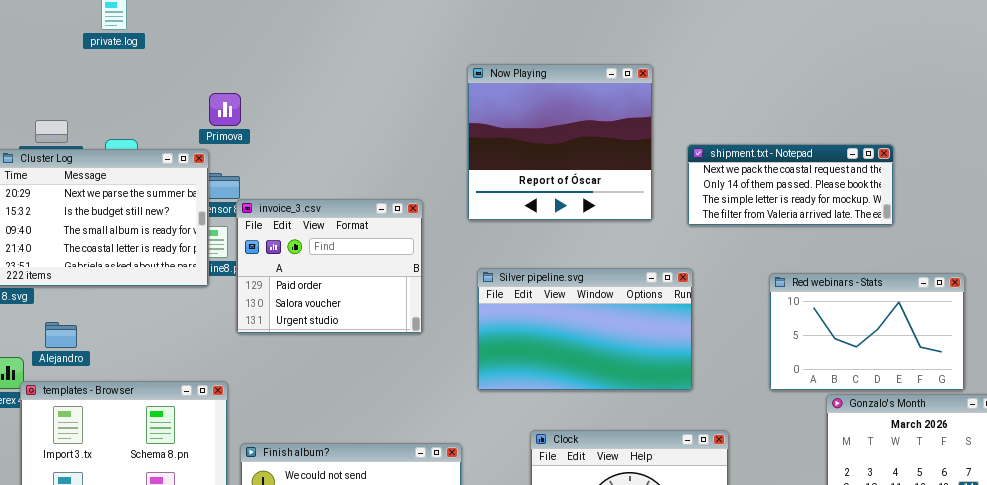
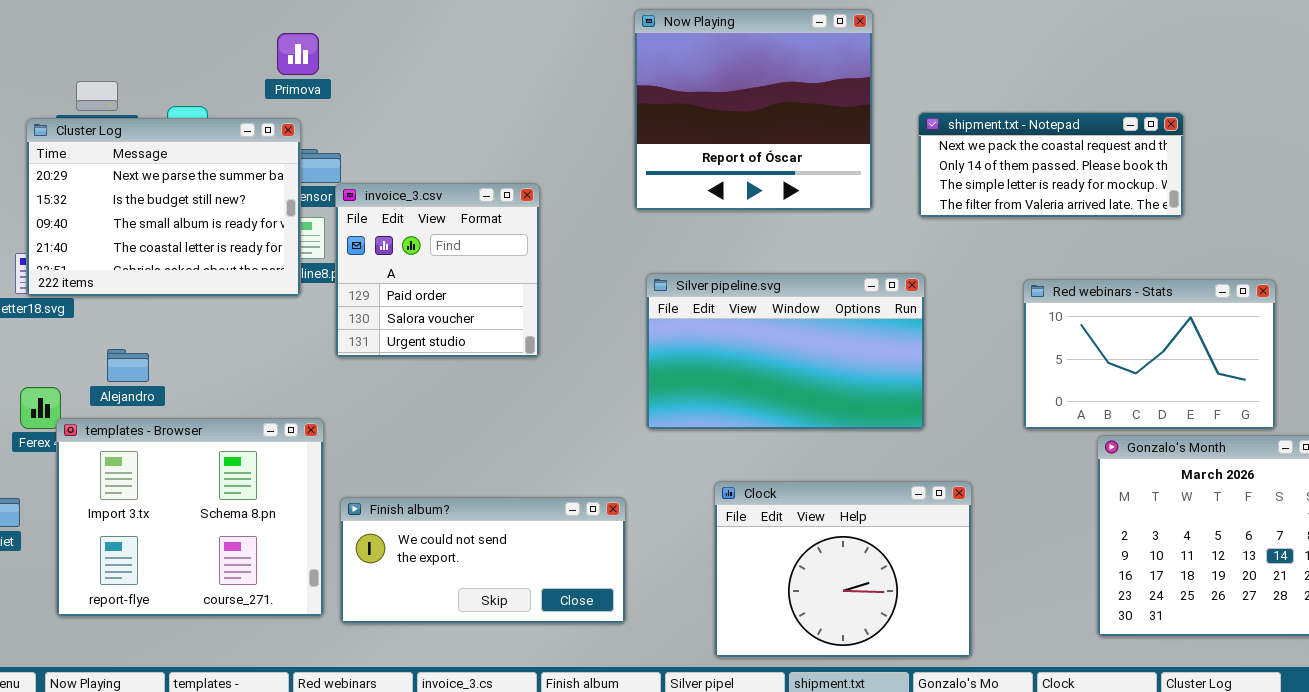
Primova: [209,93,241,126] -> [277,33,319,75], moved
invoice_3.csv: [236,199,423,334] -> [335,183,540,358], resized
Alejandro: [45,322,77,348] -> [107,349,149,382], moved

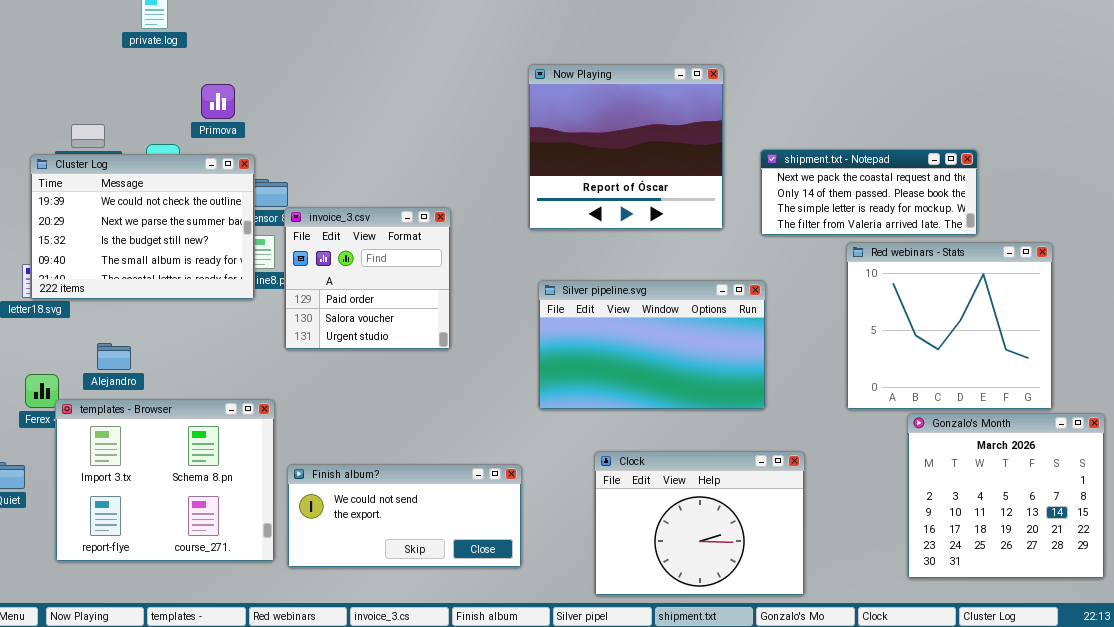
Primova: [277,33,319,75] -> [201,84,235,119], moved
Cluster Log: [26,118,301,297] -> [30,154,255,300], scrolled up 1 row
Red webinars - Stats: [1023,279,1276,430] -> [846,242,1053,410], resized

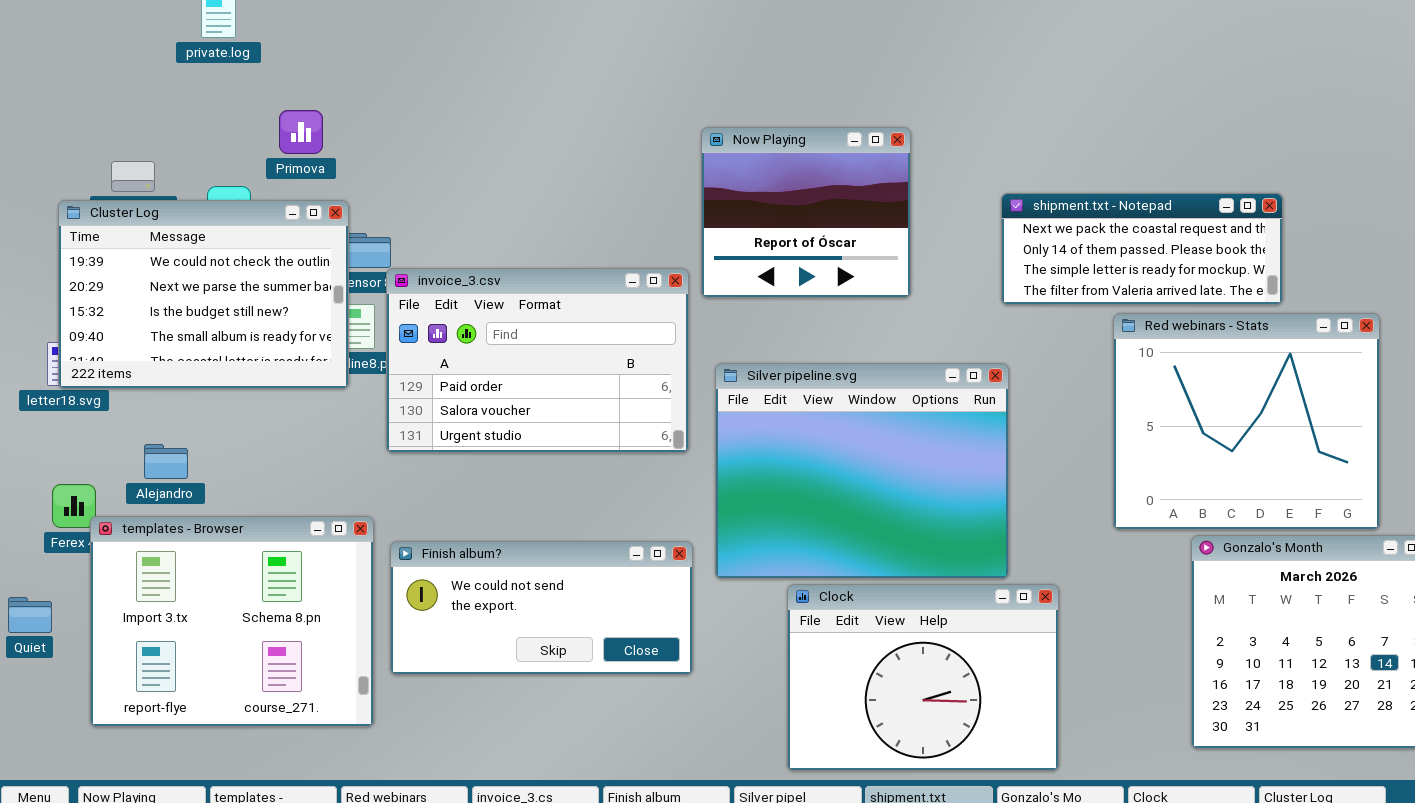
Now Playing: [528,64,724,230] -> [701,127,911,298], resized
invoice_3.csv: [284,207,451,350] -> [386,268,689,453], resized
Silver pipeline.svg: [538,280,766,410] -> [715,363,1009,579], resized
Finish album?: [287,464,522,568] -> [390,541,693,675], moved

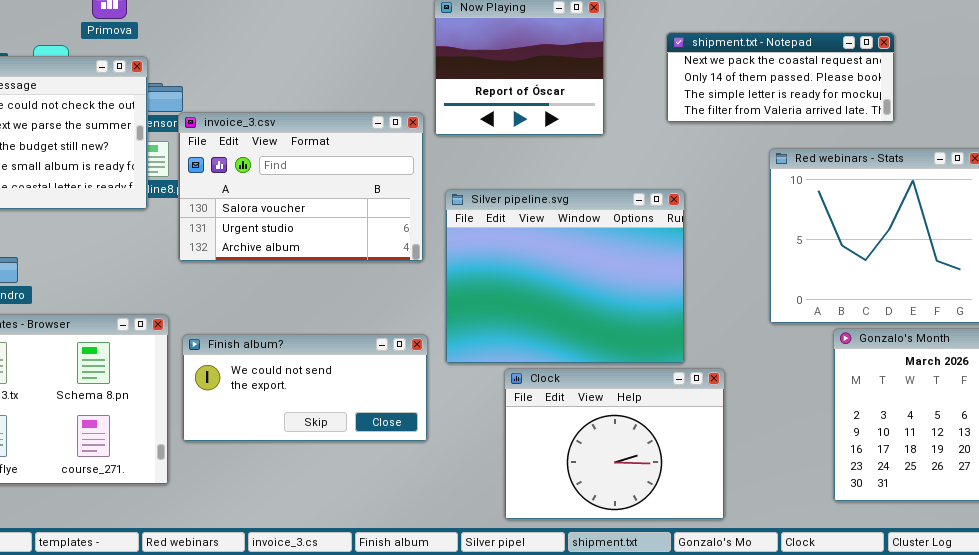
shipment.txt - Notepad: [1001,193,1283,305] -> [666,32,895,123], moved
invoice_3.csv: [386,268,689,453] -> [178,112,424,262], scrolled down 1 row

